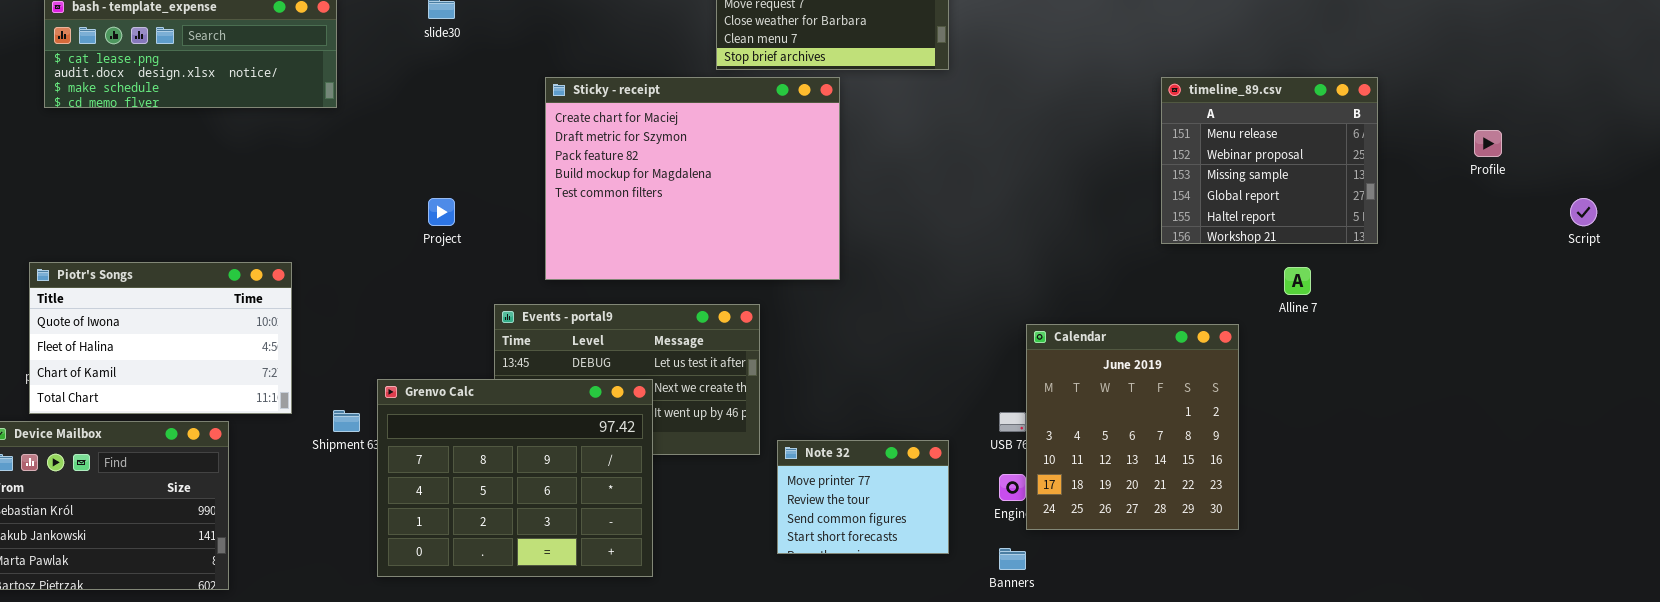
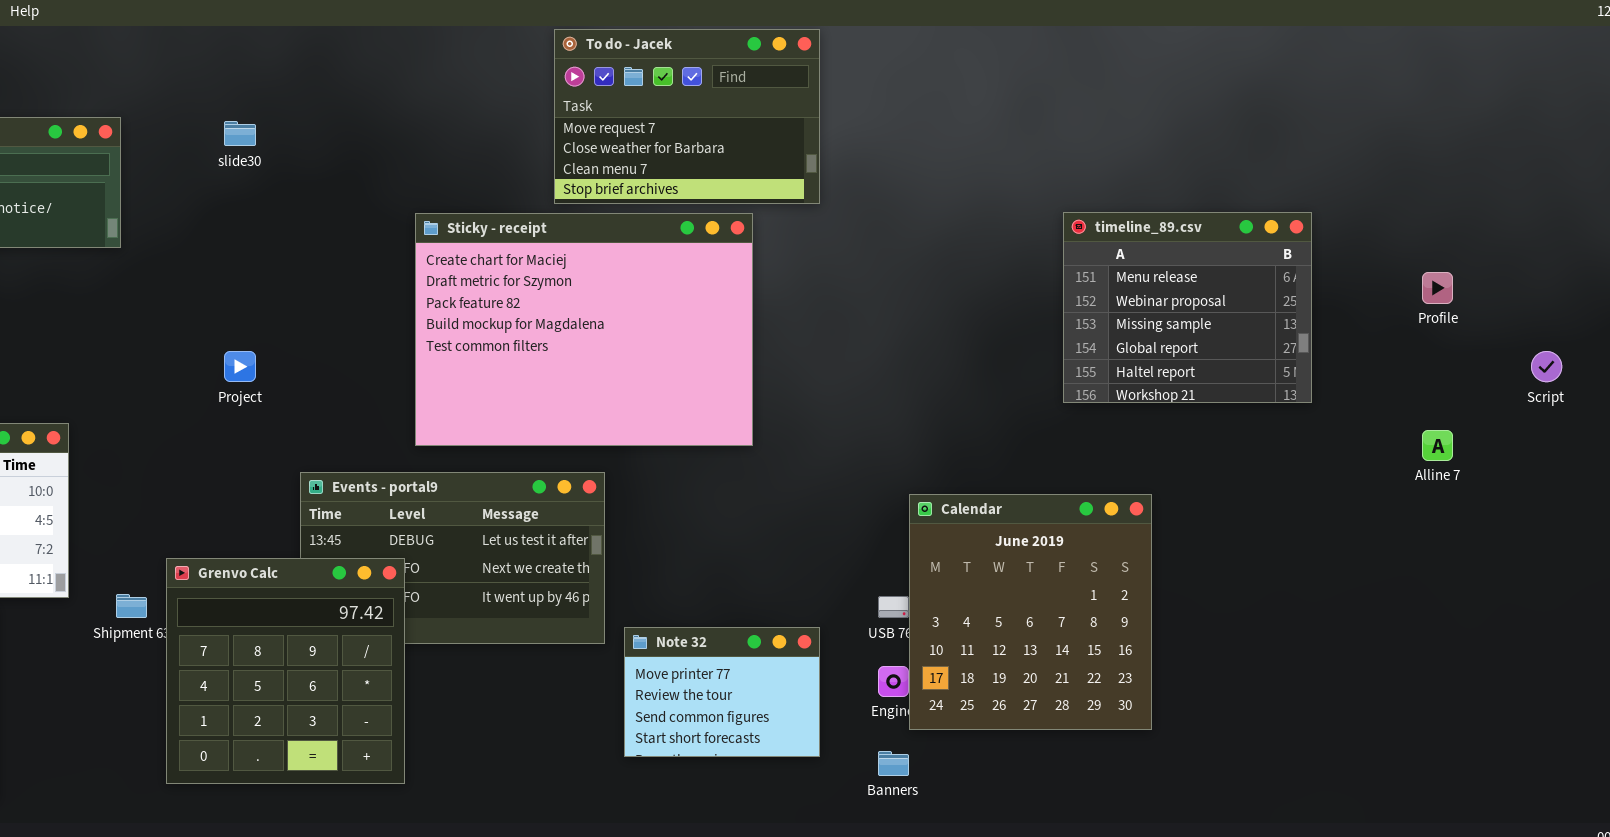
Sticky - receipt: [545,77,840,280] -> [415,213,753,446], moved
Alline 7: [1284,267,1311,295] -> [1422,430,1453,461], moved
Grenvo Calc: [377,379,653,577] -> [166,558,405,784], resized

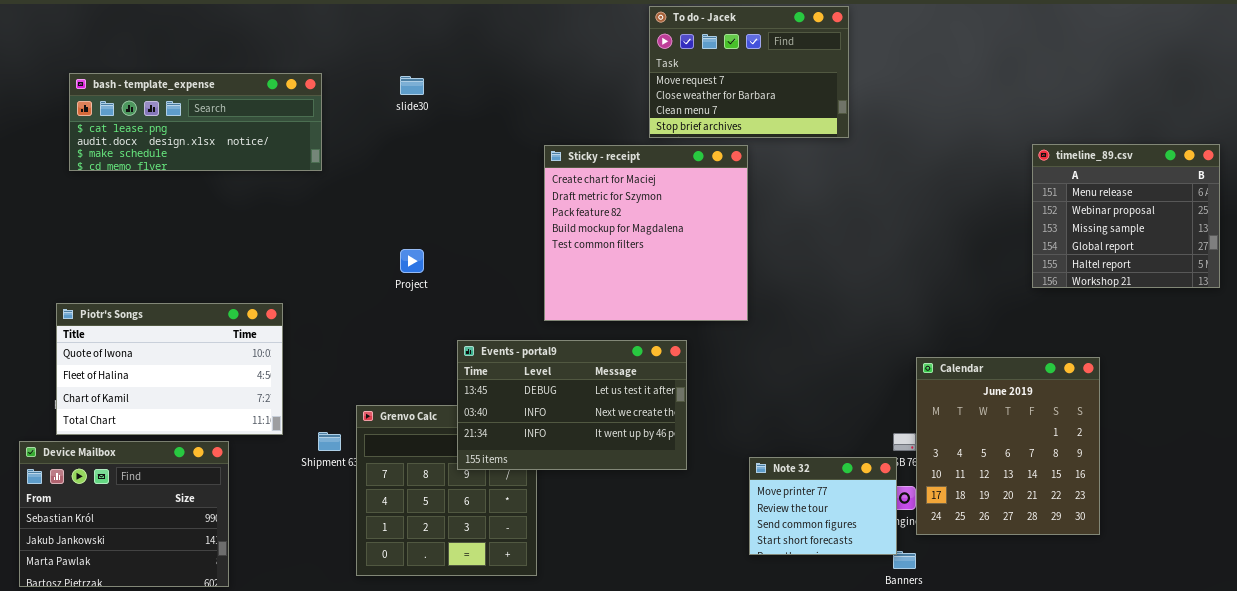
Sticky - receipt: [415,213,753,446] -> [544,145,748,321], resized
Events - portal9: [300,472,605,644] -> [457,340,687,470], raised
Note 32: [624,627,820,757] -> [749,457,897,555], moved

